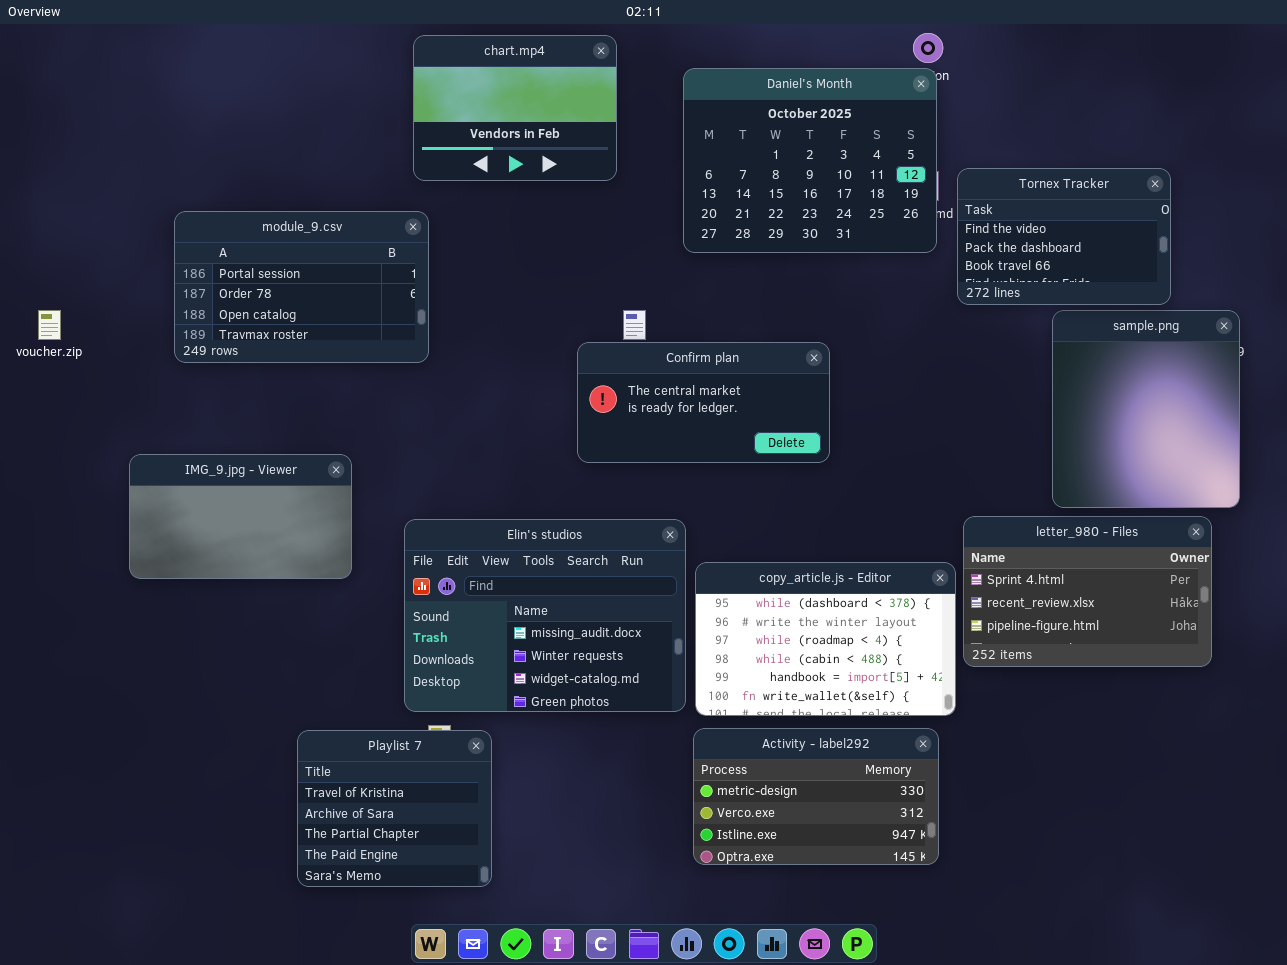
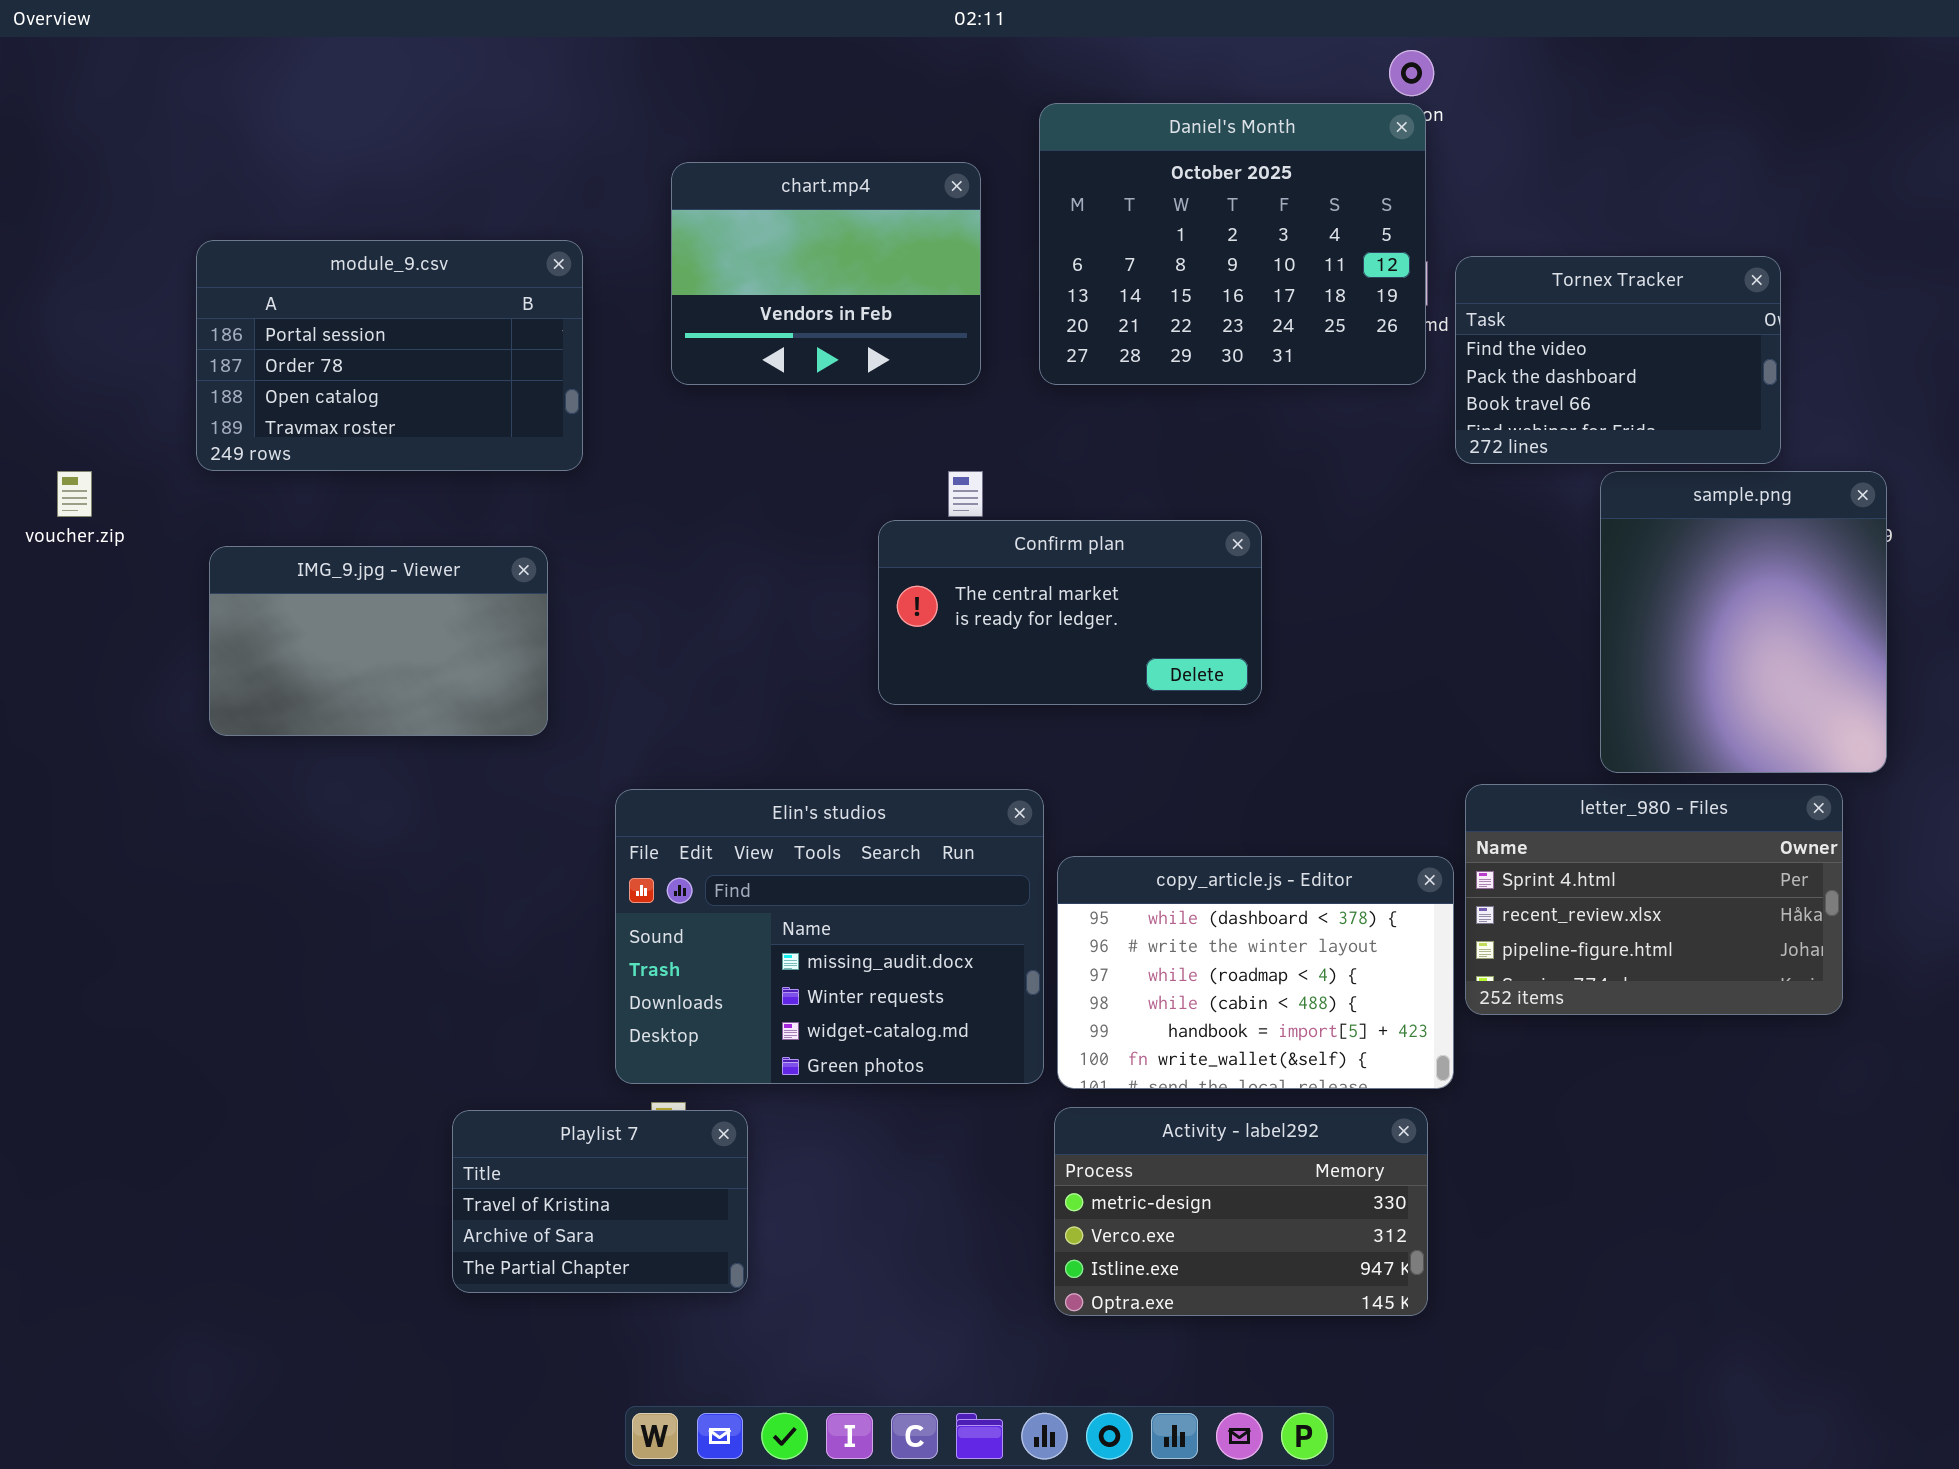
chart.mp4: [413,35,617,181] -> [671,162,981,385], moved
module_9.csv: [174,211,429,363] -> [196,240,583,471], moved
IMG_9.jpg - Viewer: [129,454,352,579] -> [209,546,548,736], moved
Playlist 7: [297,730,492,887] -> [452,1110,748,1293], resized

